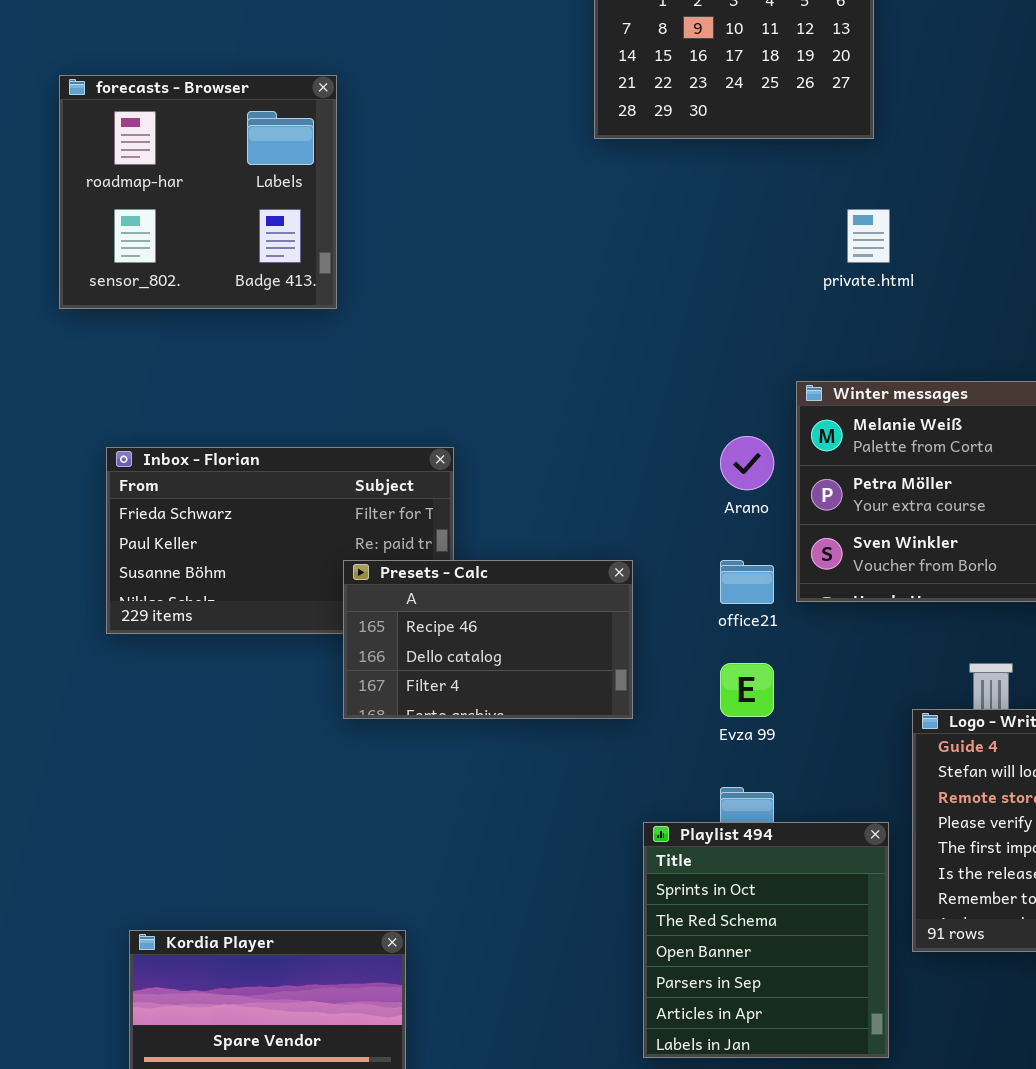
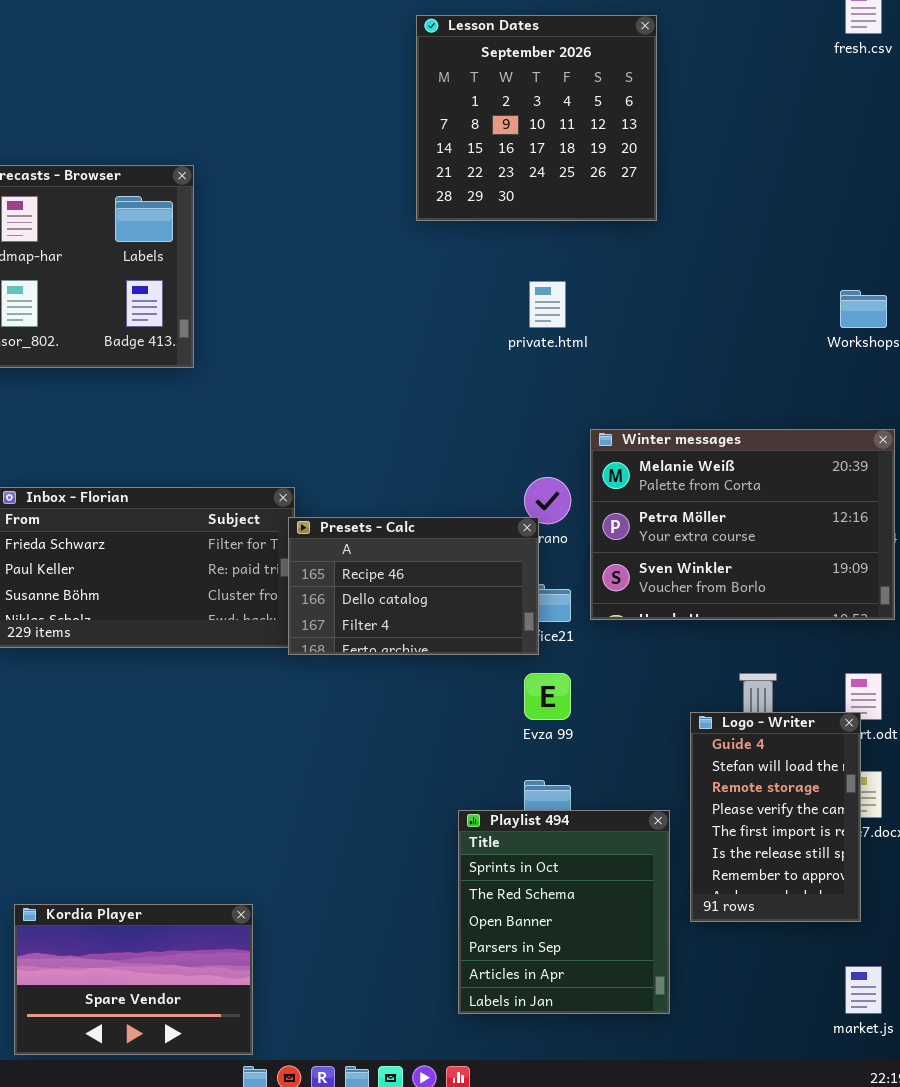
private.html: [847,209,890,263] -> [529,281,566,328], moved
Presets - Calc: [343,560,633,719] -> [288,517,539,655], moved

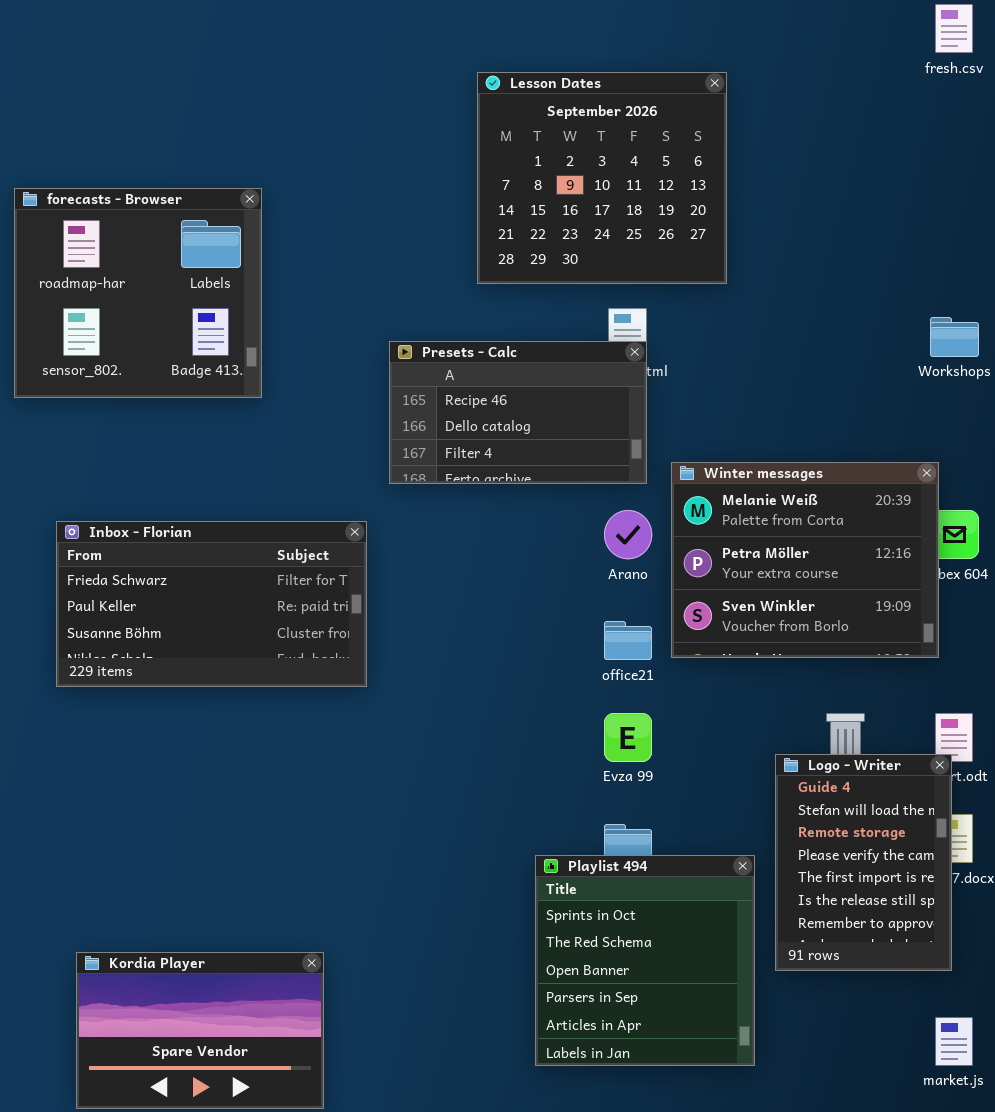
Lesson Dates: [416,15,657,221] -> [477,72,727,284], moved
Winter messages: [590,429,895,620] -> [671,462,939,658], resized
Presets - Calc: [288,517,539,655] -> [389,341,647,484], moved

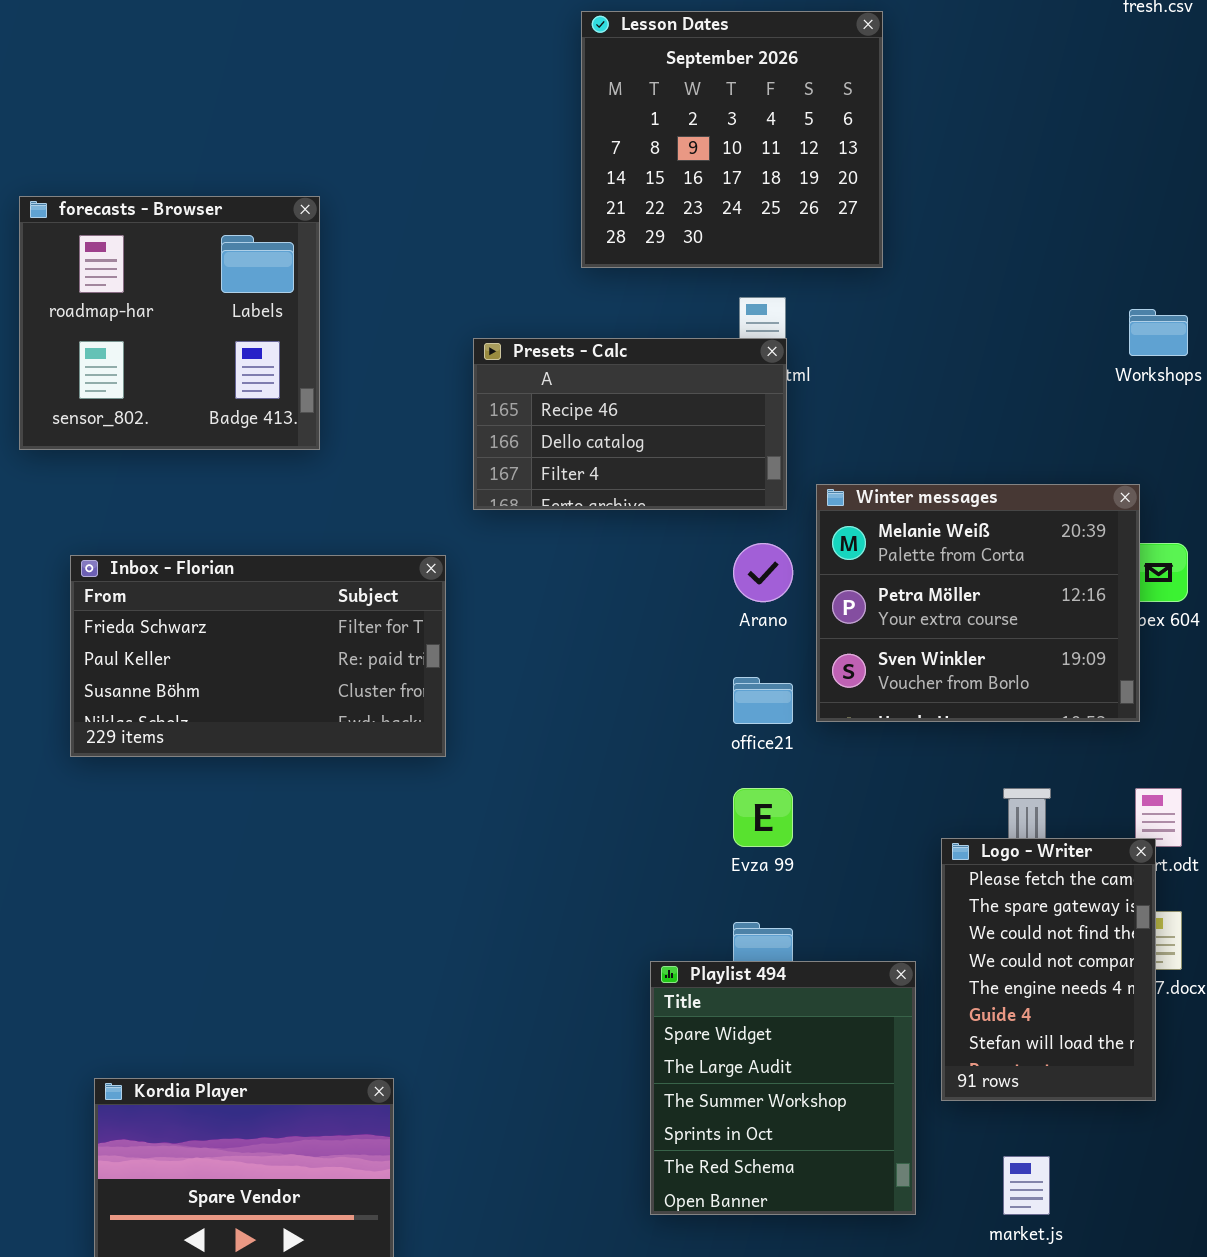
forecasts - Browser: [14,188,262,398] -> [19,196,320,450], moved
Logo - Writer: [775,754,952,971] -> [941,838,1156,1101], scrolled up 5 rows
Playlist 494: [535,855,755,1066] -> [650,961,916,1215], scrolled up 3 rows
market.js: [935,1017,973,1066] -> [1003,1156,1050,1215], moved

